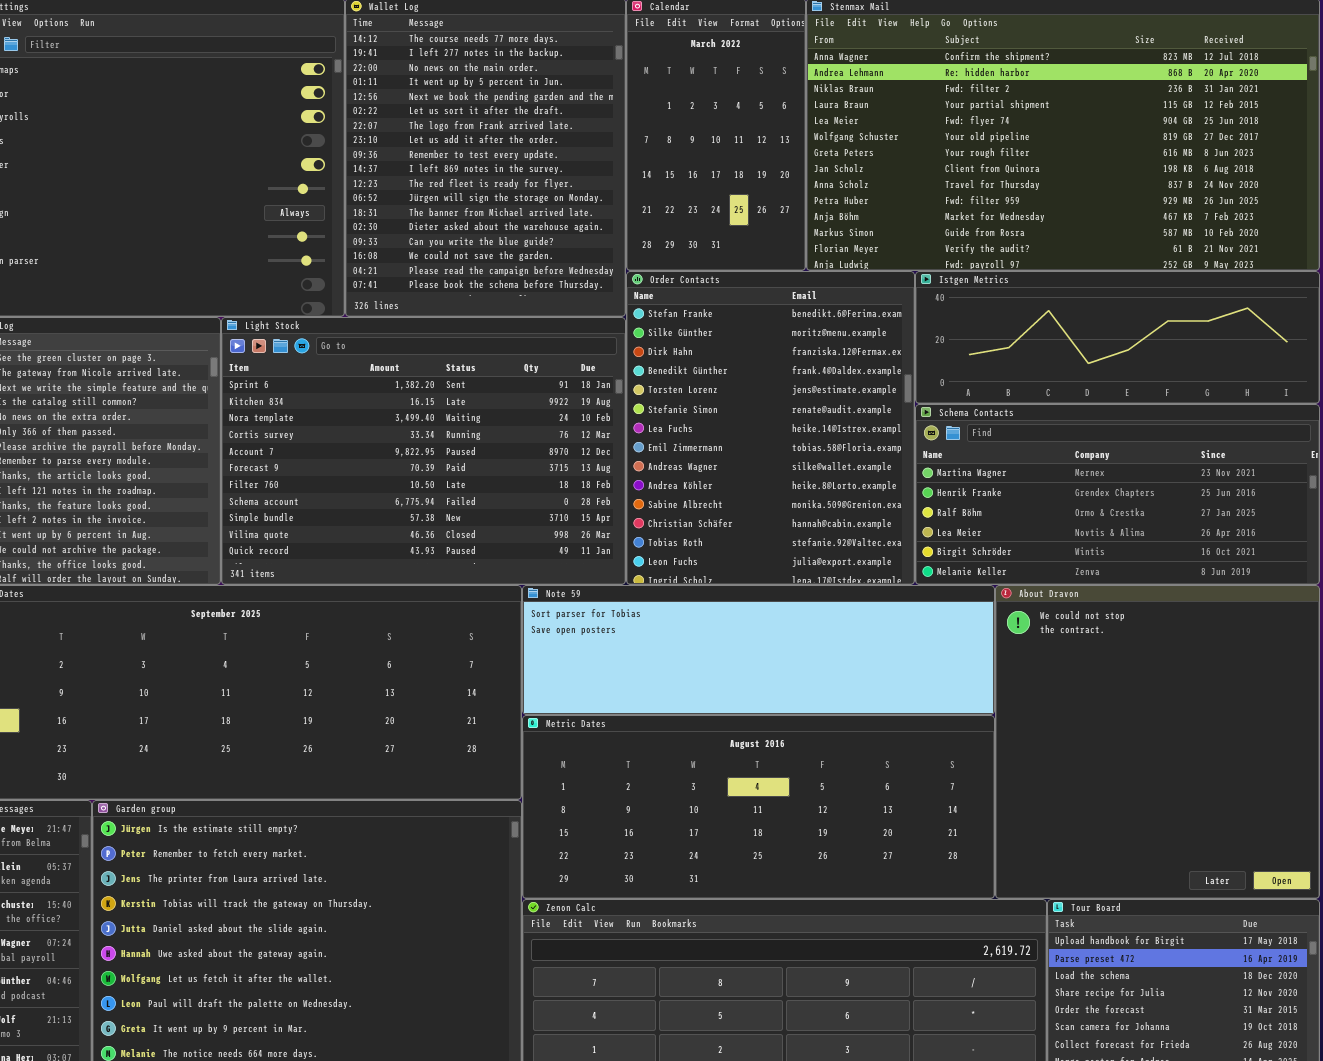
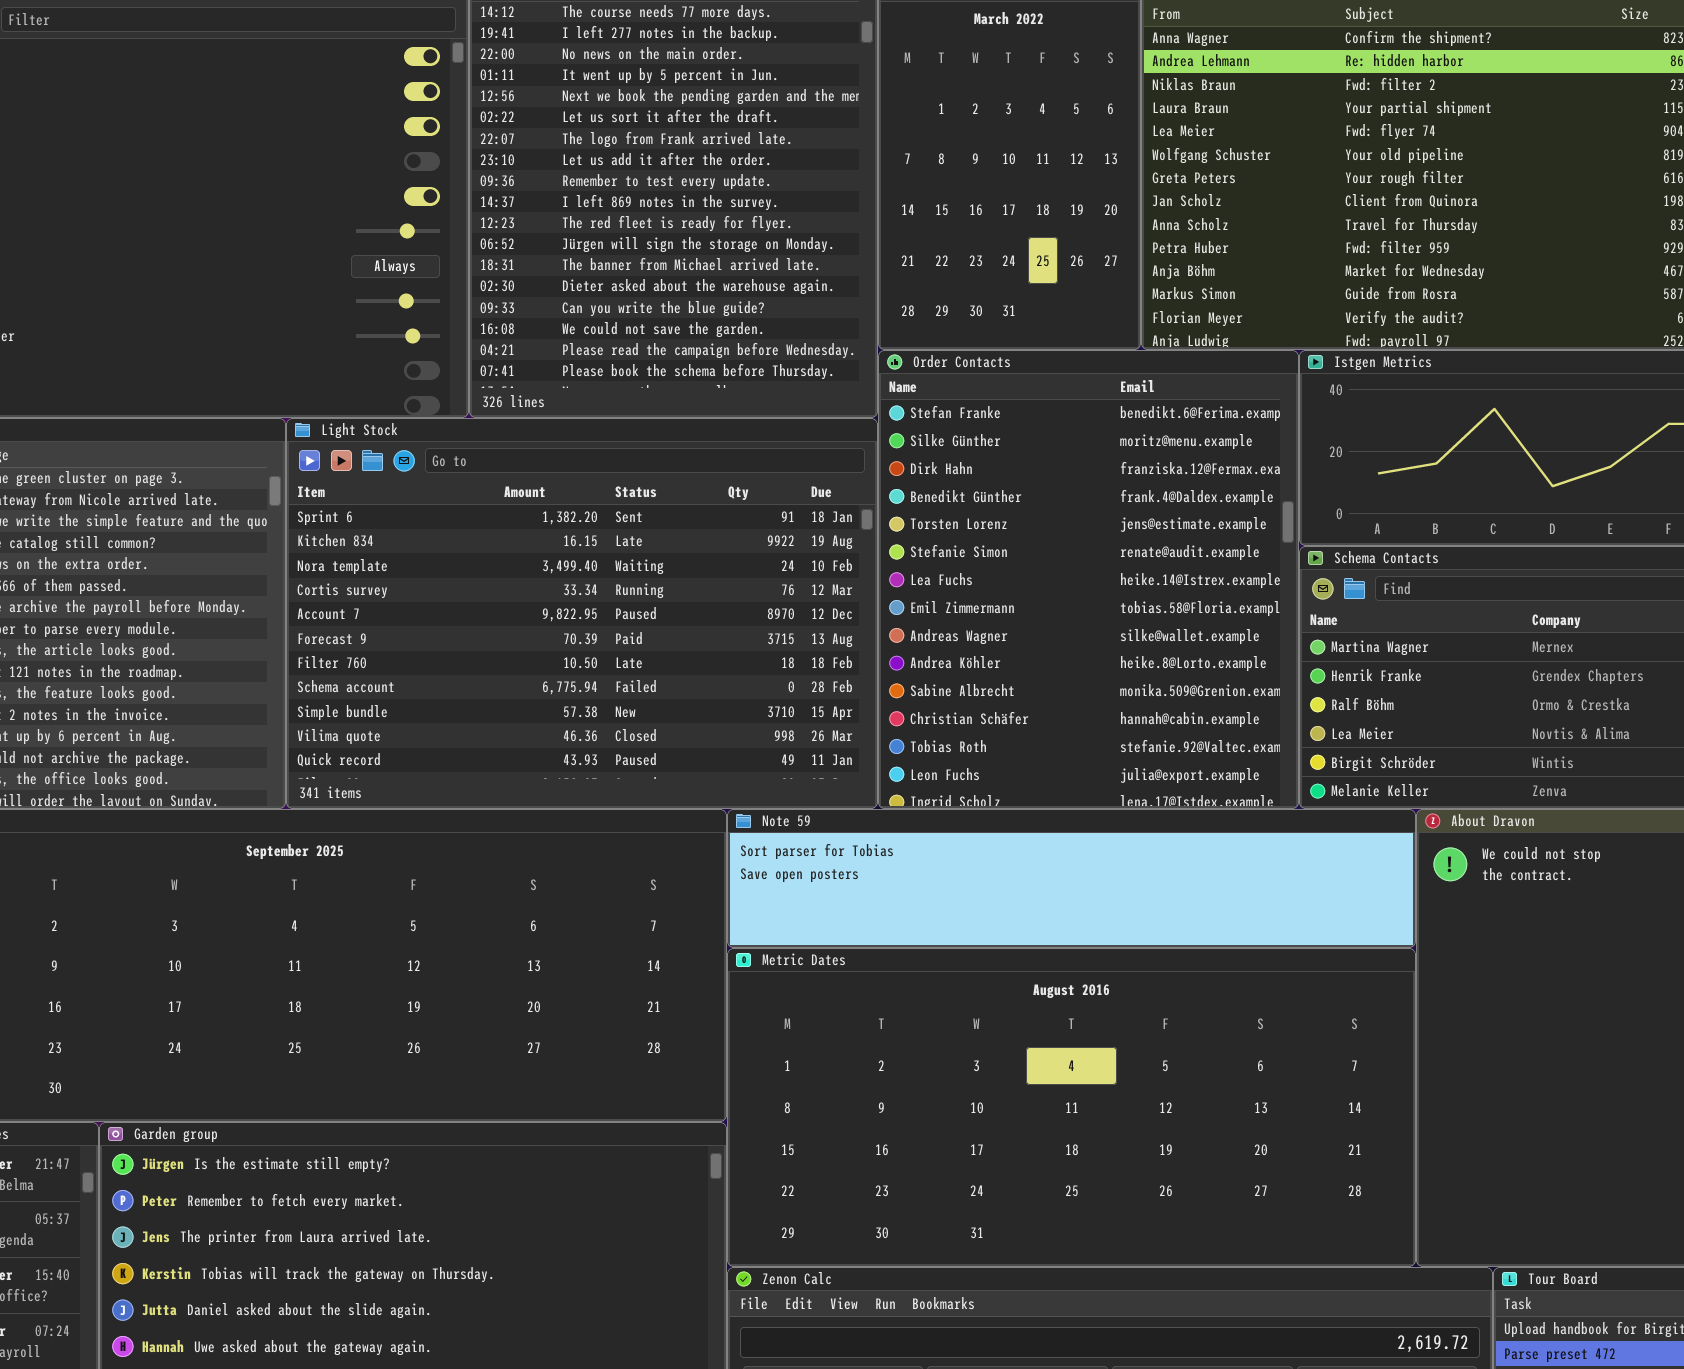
Note 59: [522,585,995,715] -> [727,809,1416,948], resized
Metric Dates: [522,715,995,899] -> [727,948,1416,1267], resized

